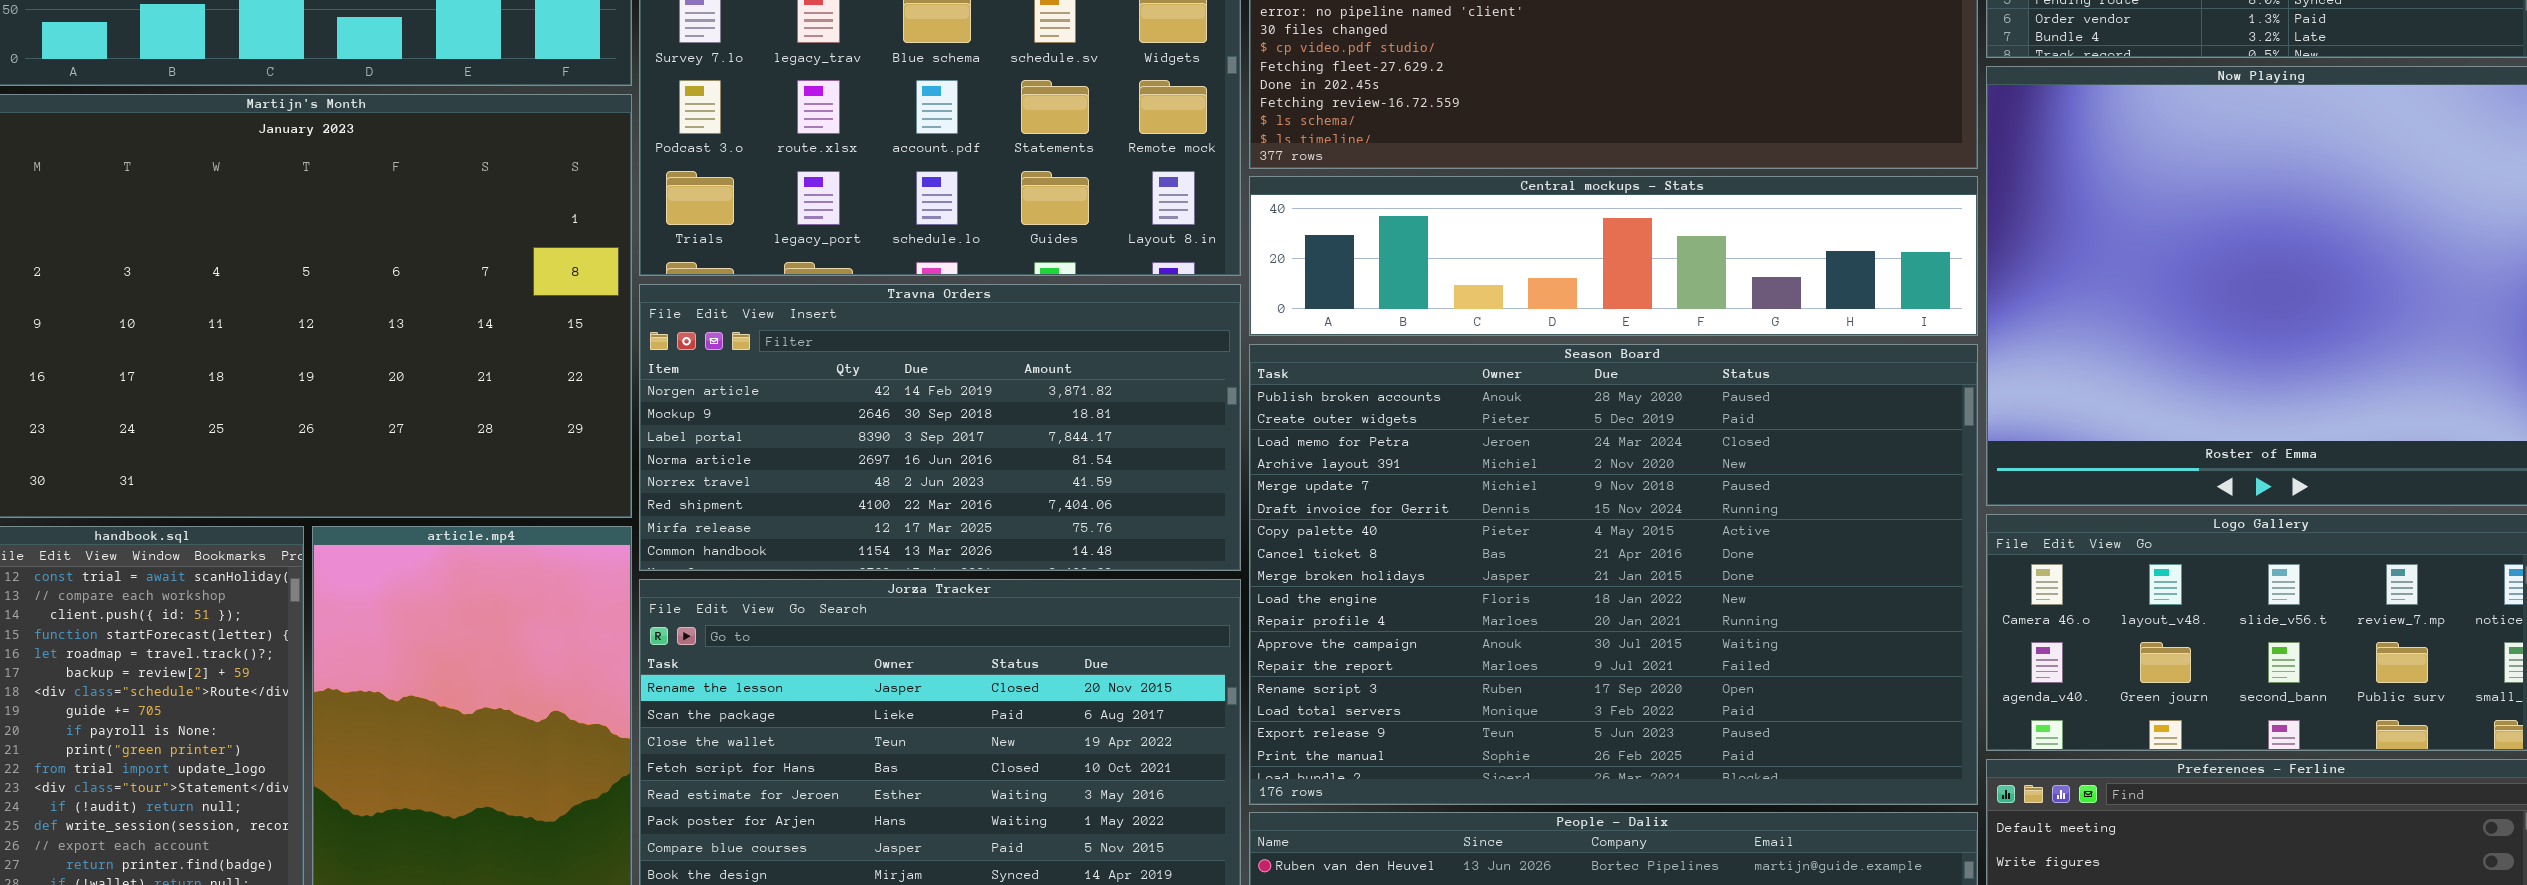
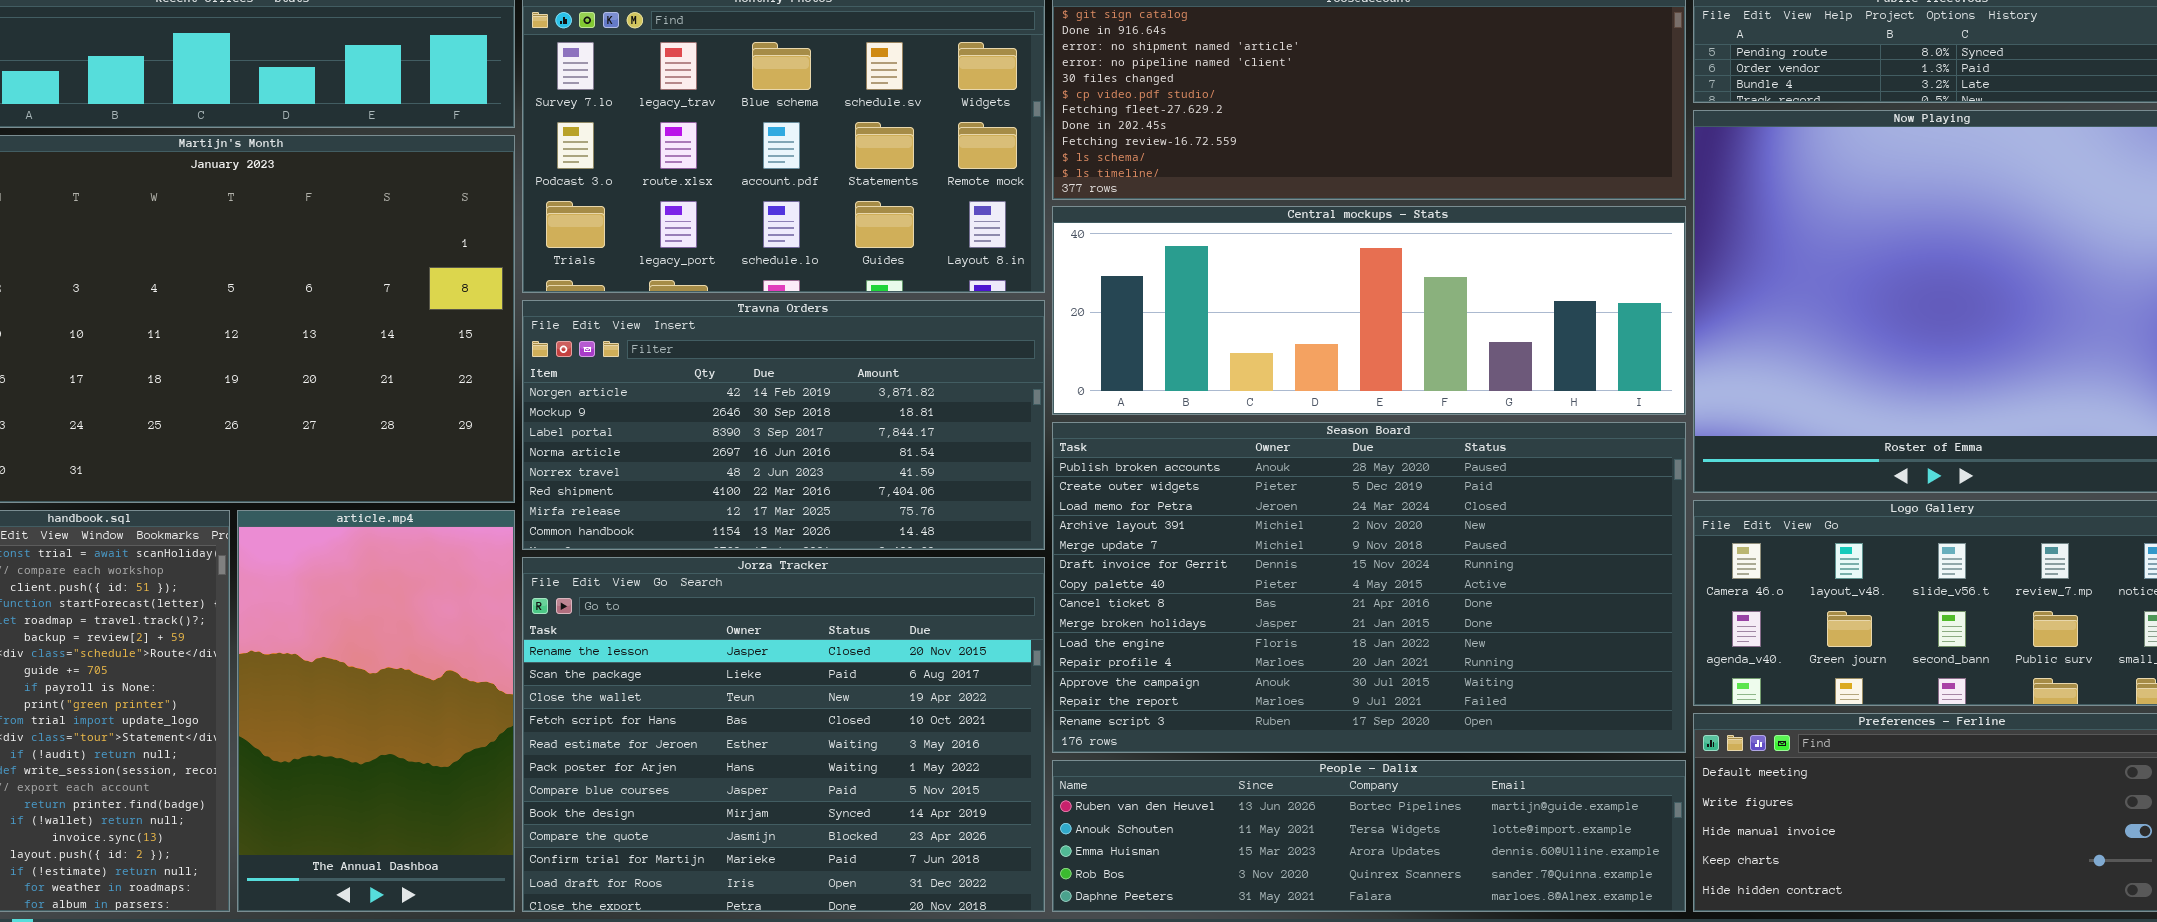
Central mockups - Stats: [1249,176,1978,336] -> [1052,206,1686,415], resized
Season Board: [1249,344,1978,805] -> [1052,422,1686,753], resized

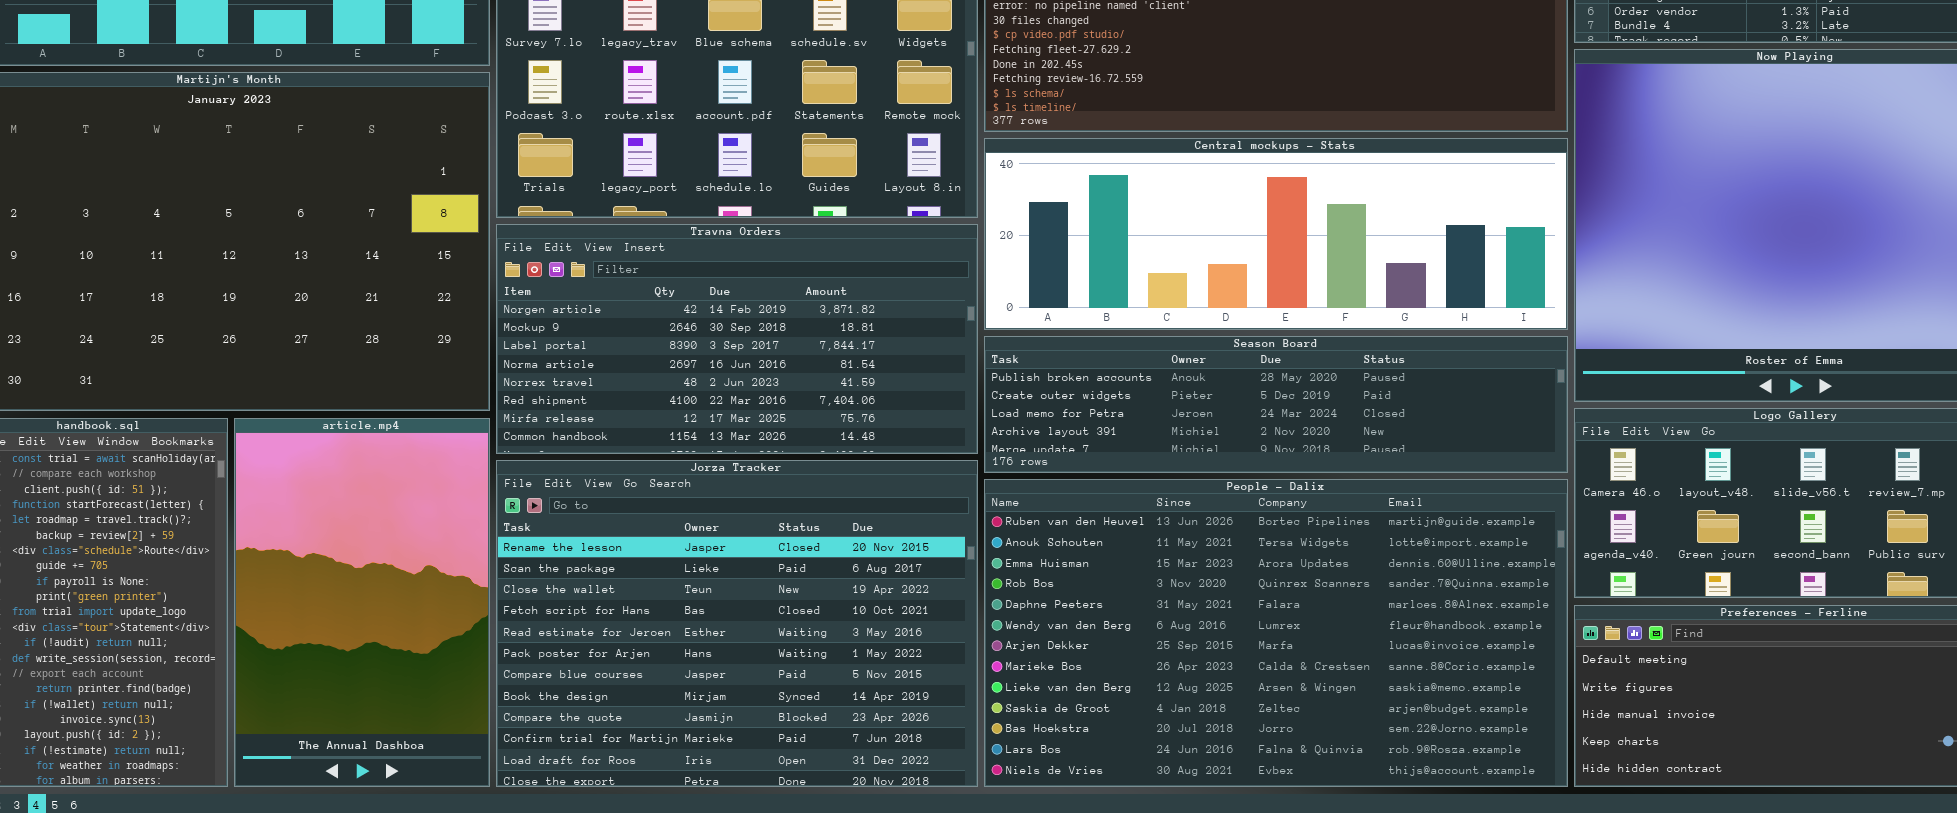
Season Board: [1052,422,1686,753] -> [984,336,1568,473], resized
People - Dalix: [1052,760,1686,912] -> [984,479,1568,787], resized

